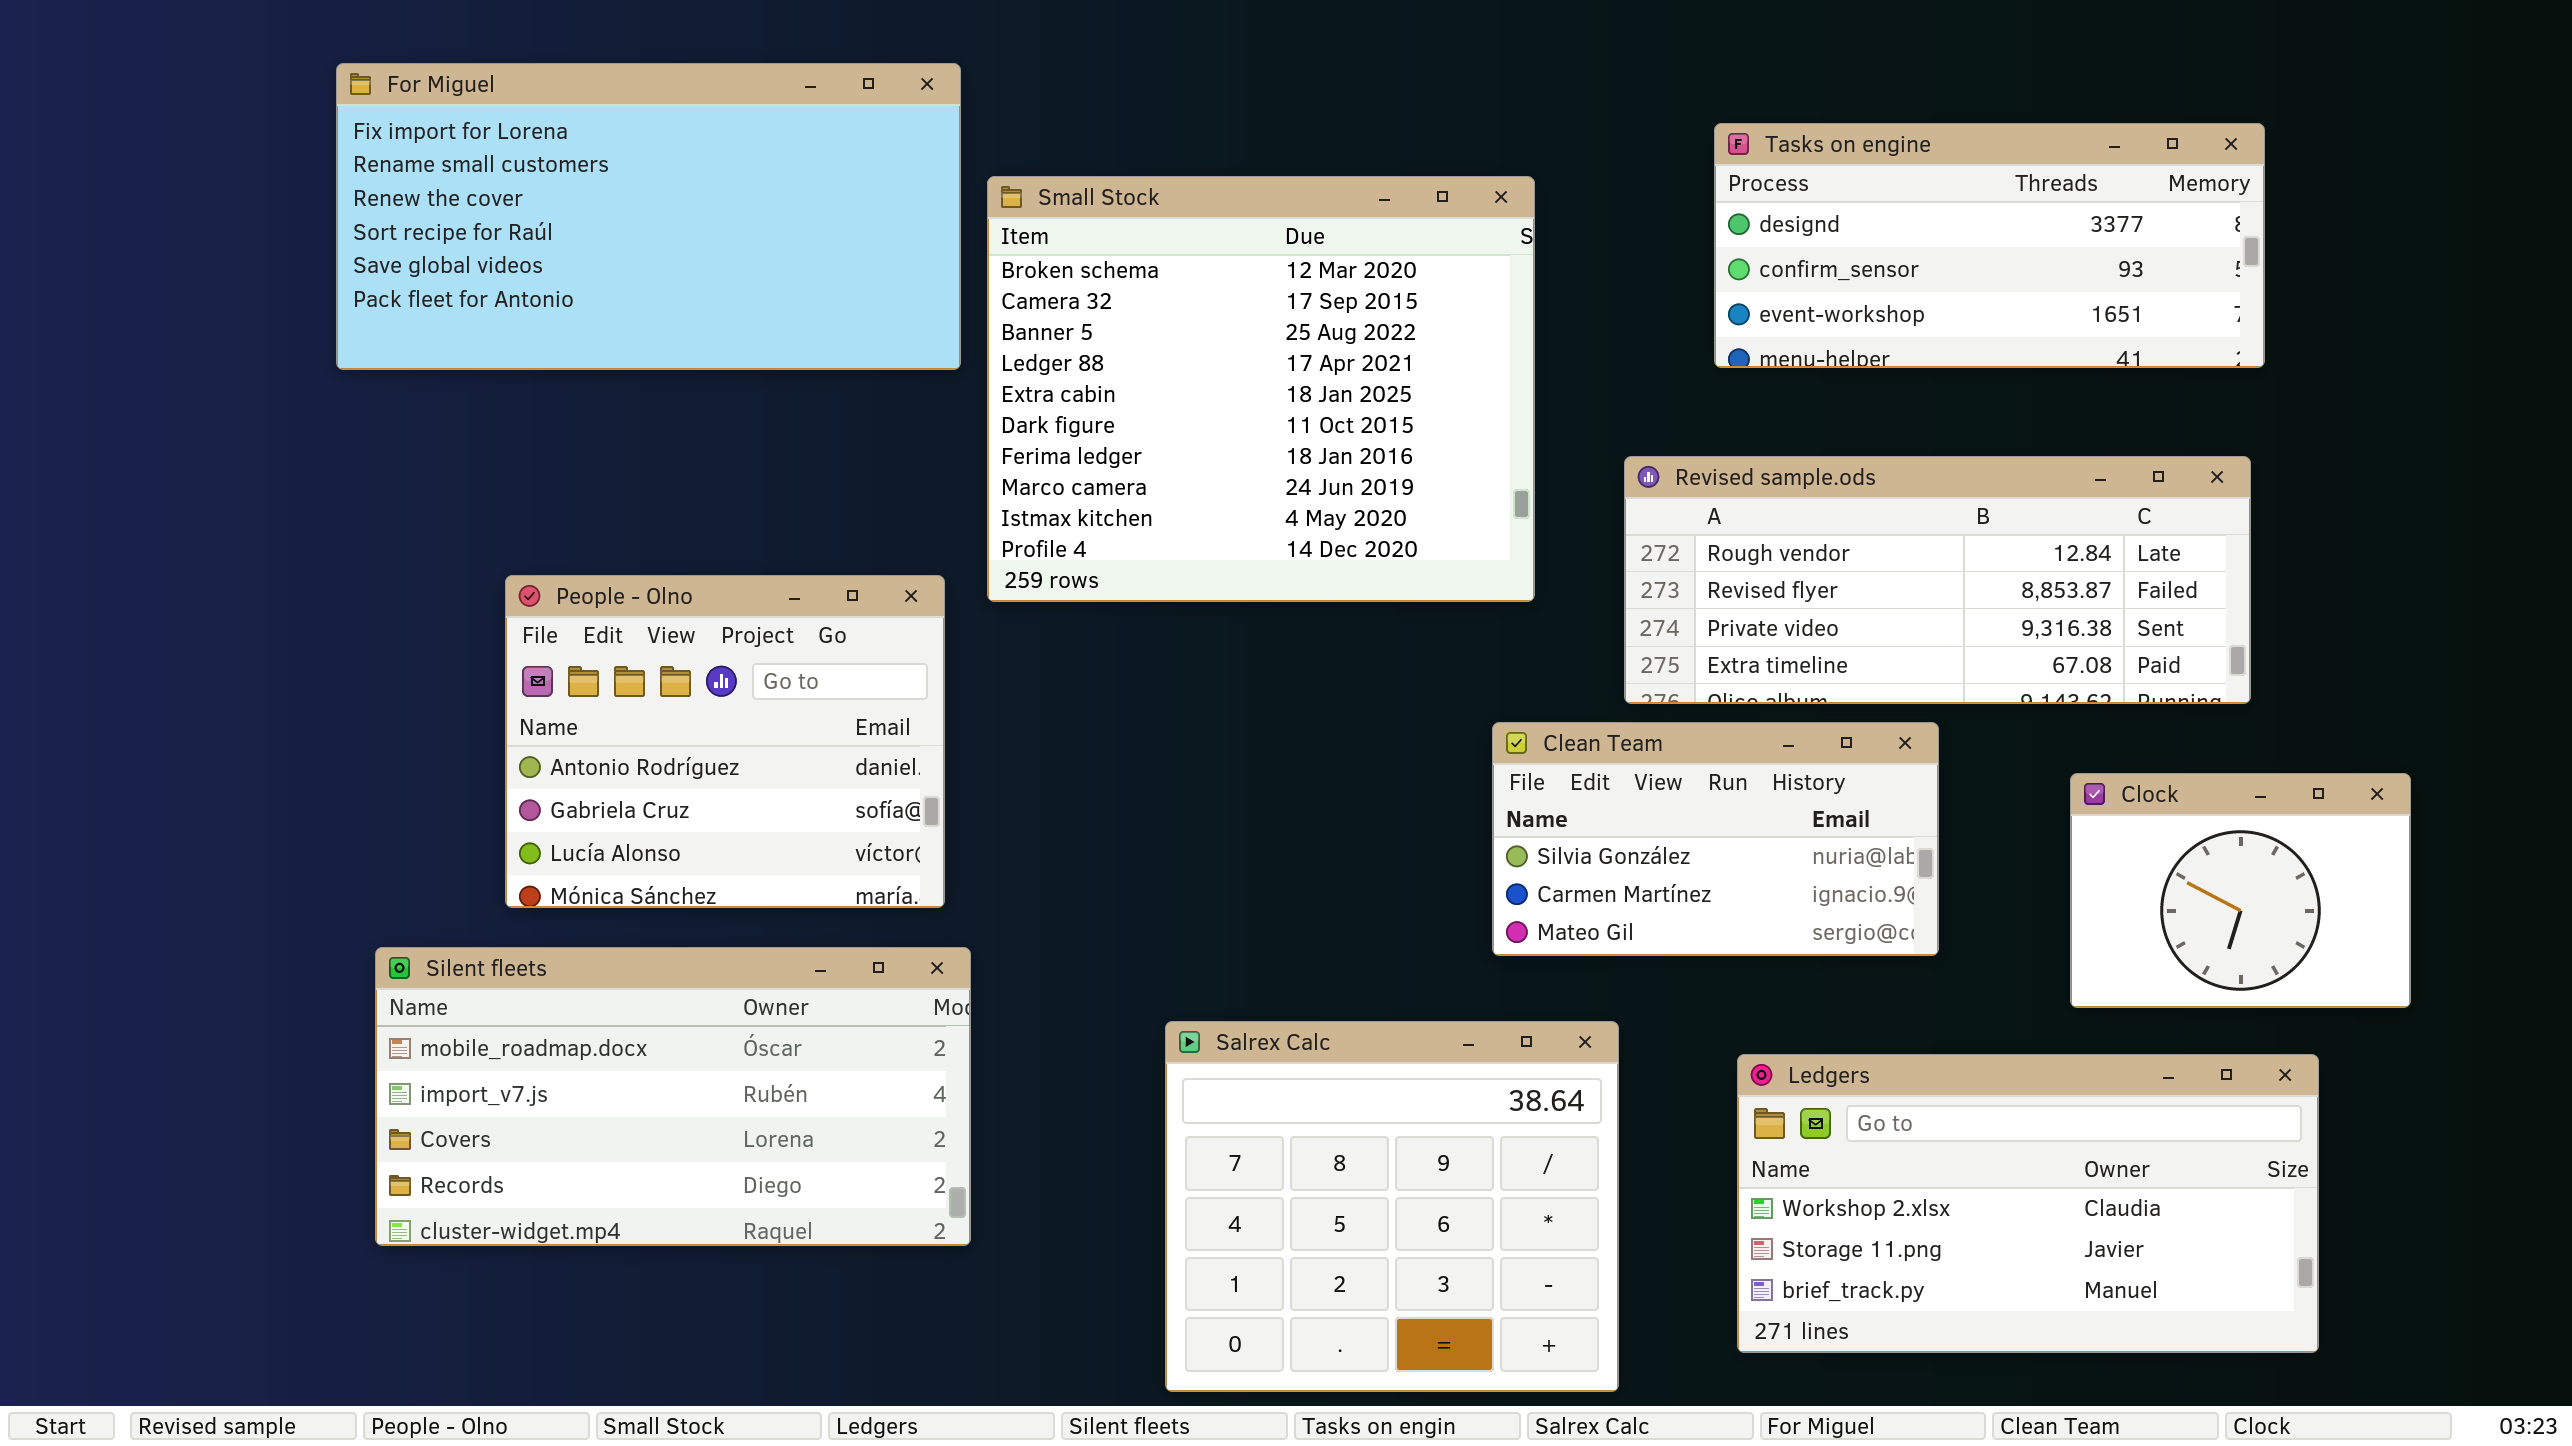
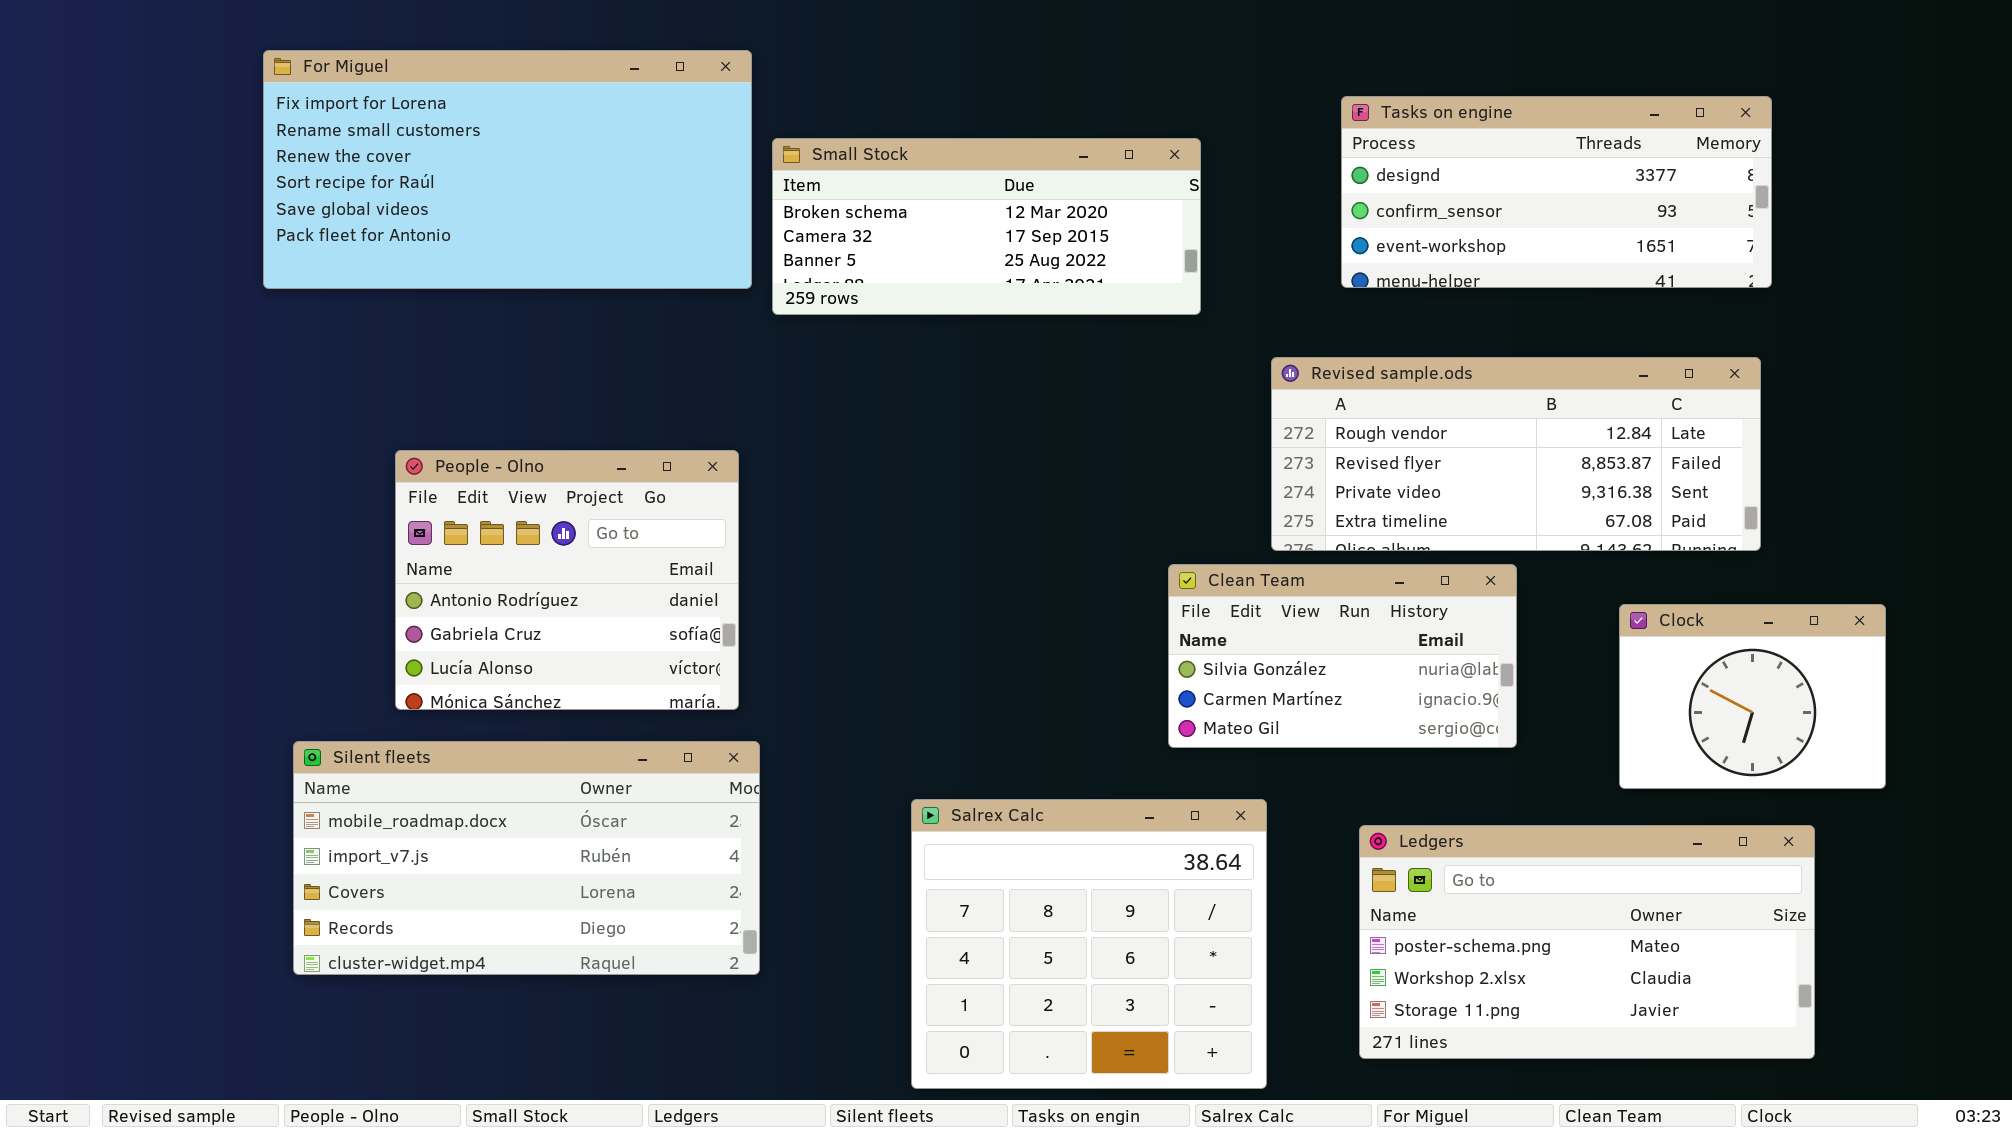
Small Stock: [987,176,1535,602] -> [772,138,1201,315], resized
Ledgers: [1737,1054,2319,1353] -> [1359,825,1815,1059], scrolled up 1 row

